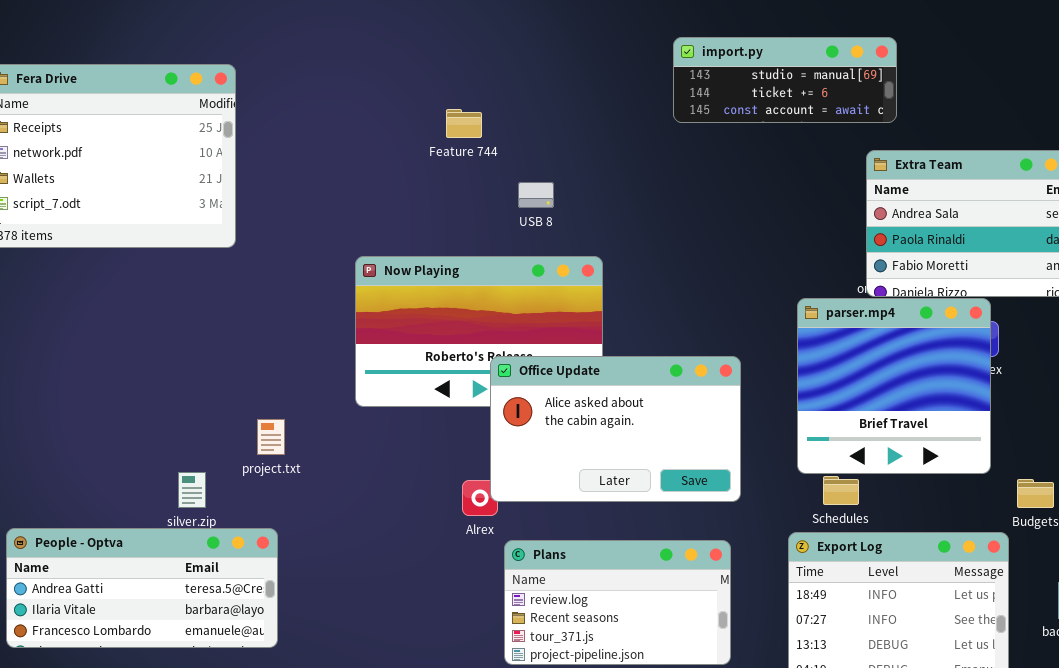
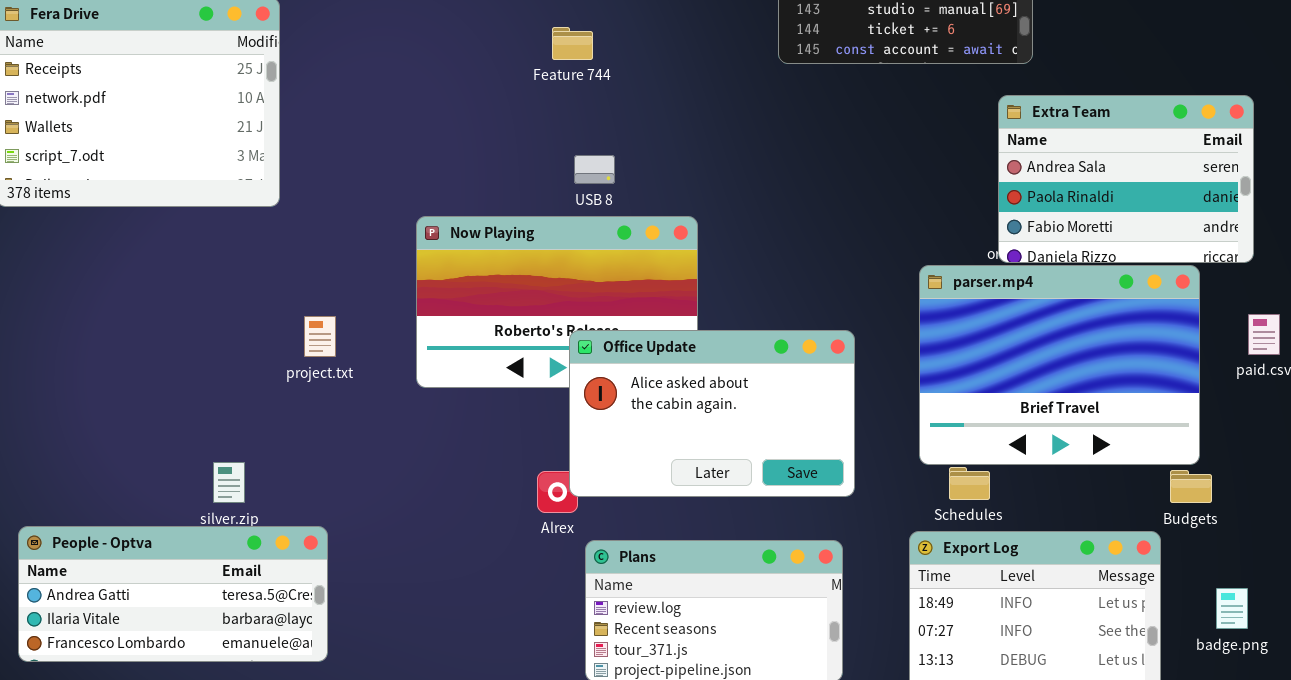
Feature 744: [446,109,482,138] -> [552,27,593,60], moved
USB 8: [518,182,554,208] -> [574,155,615,184], moved
parser.mp4: [797,298,991,474] -> [919,265,1200,465], resized
project.txt: [257,419,285,455] -> [304,316,336,357], moved

